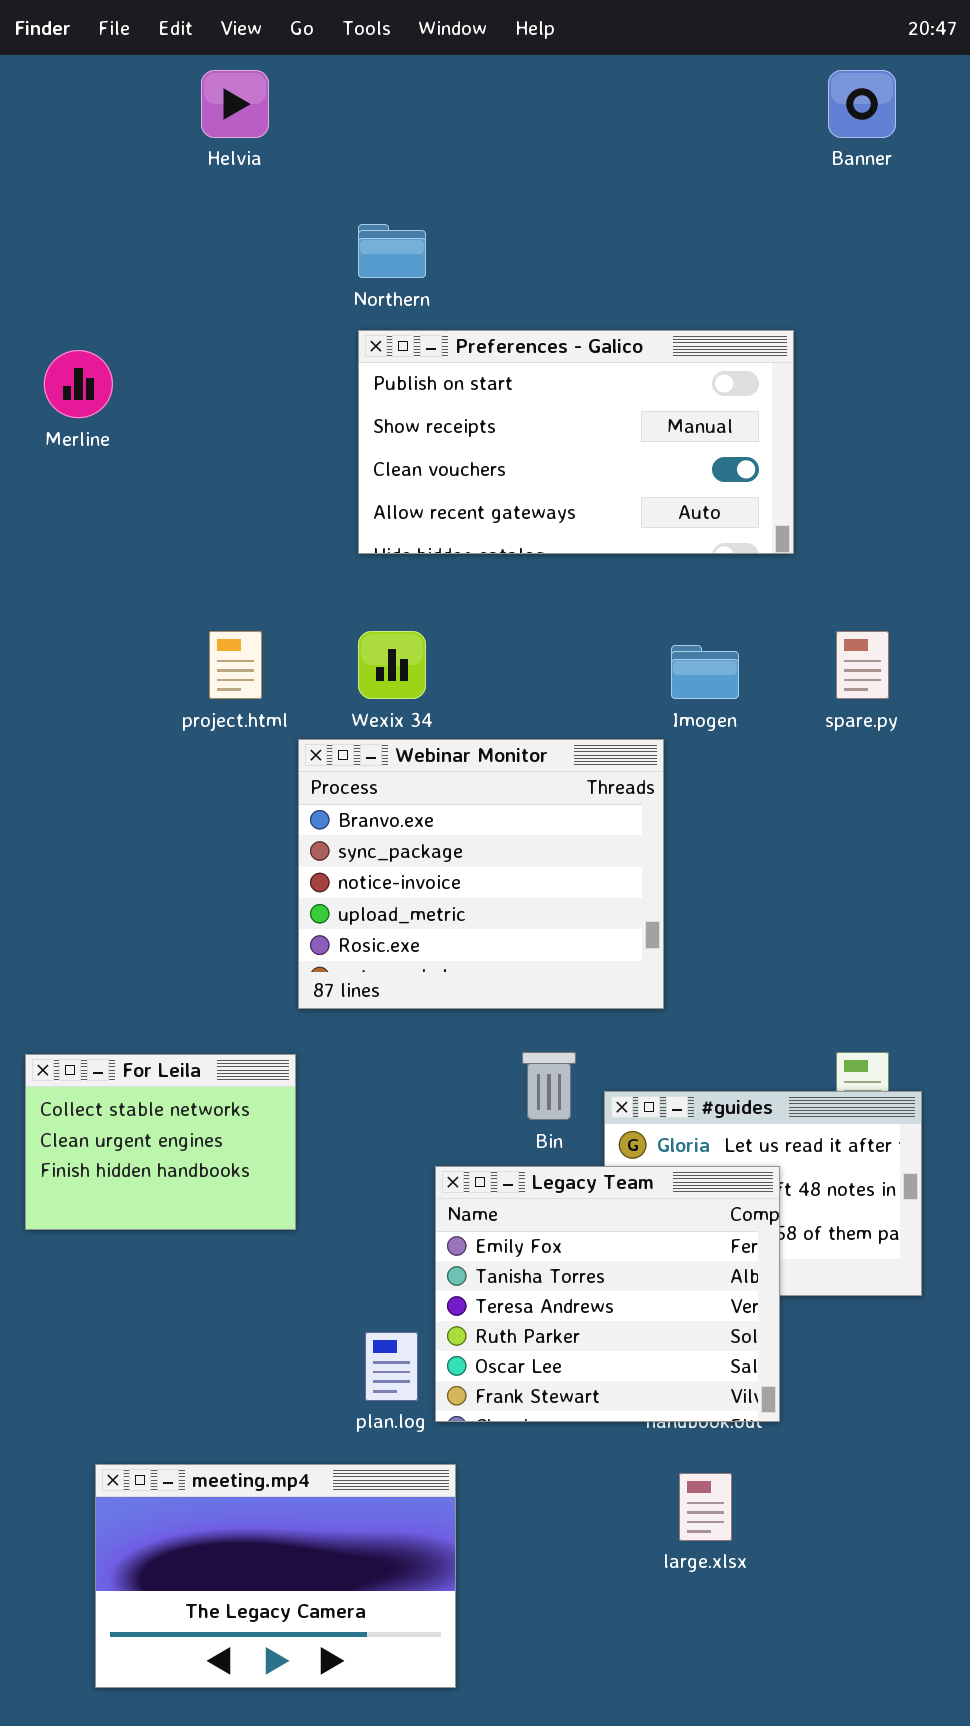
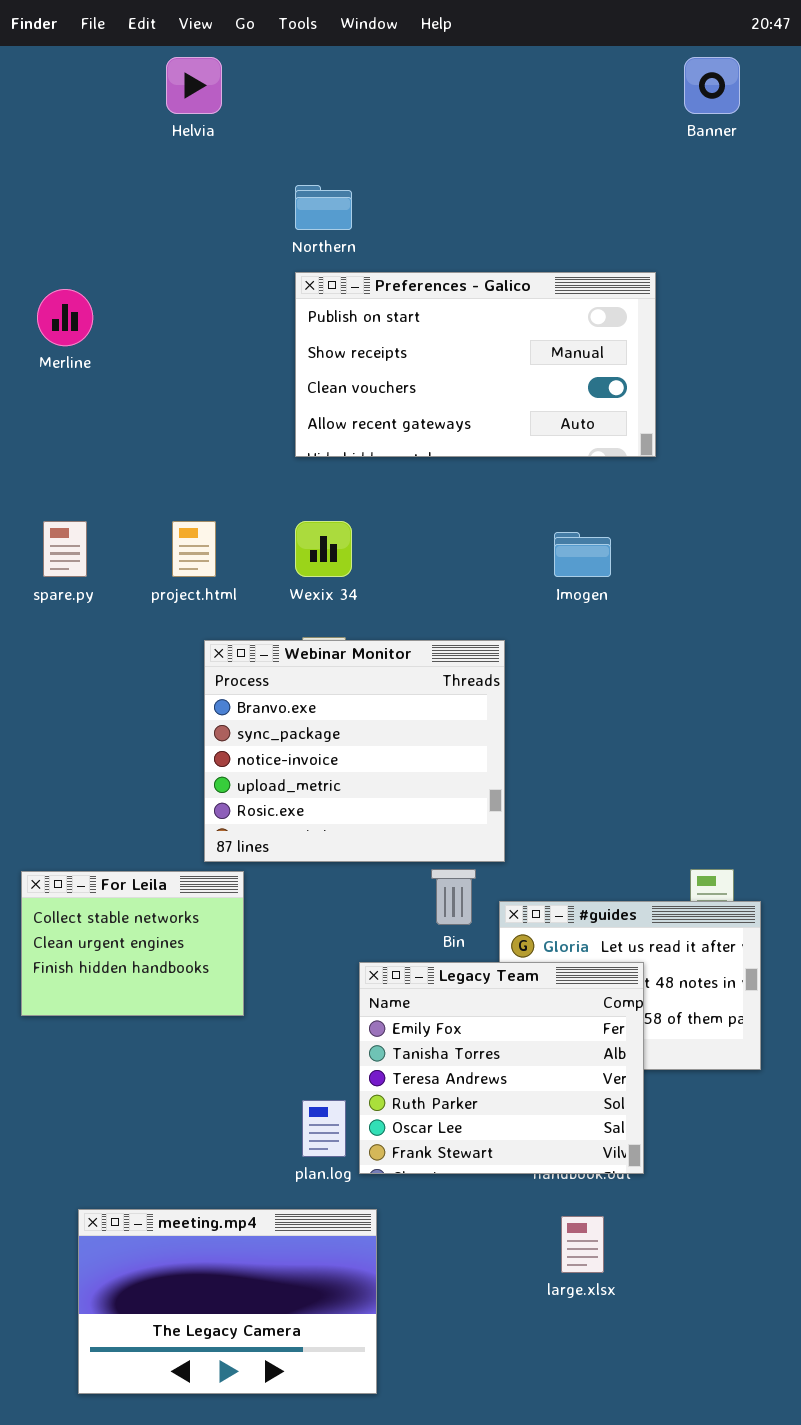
spare.py: [836,631,889,699] -> [43,521,87,577], moved
Webinar Monitor: [298,739,664,1009] -> [204,640,505,862], moved

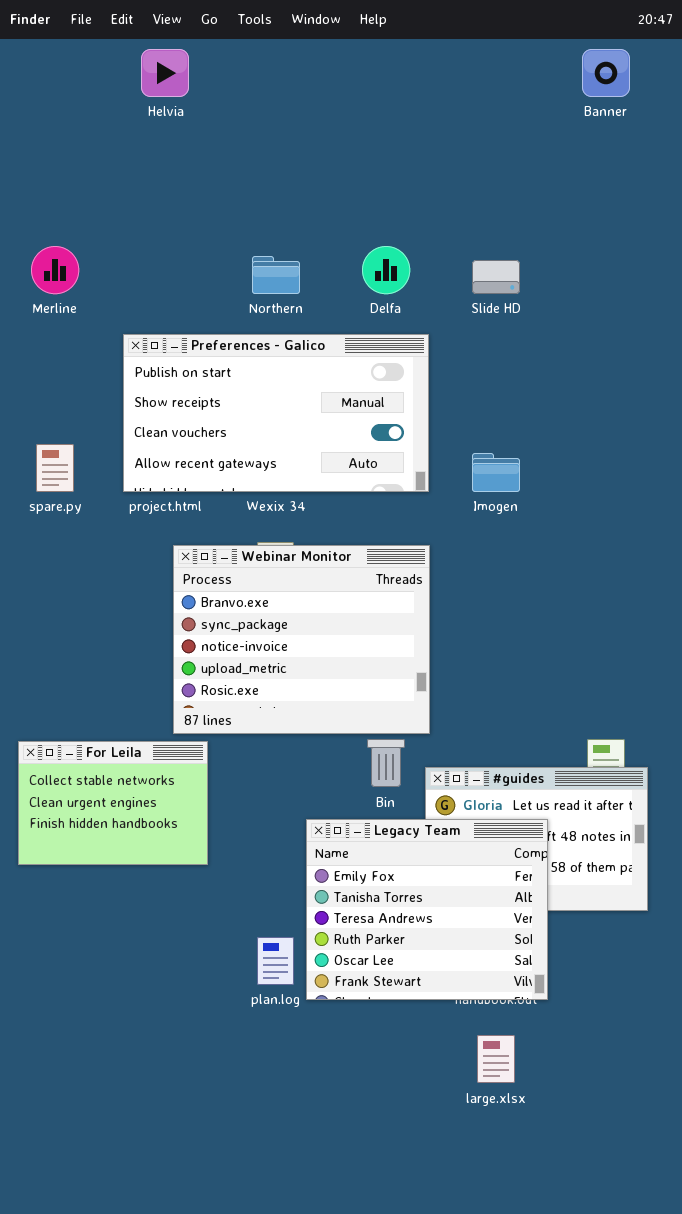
Northern: [295,185,352,230] -> [252,256,300,294], moved
Preferences - Galico: [295,272,656,457] -> [123,334,429,492], moved
meeting.mp4: [78,1209,377,1394] -> none, closed

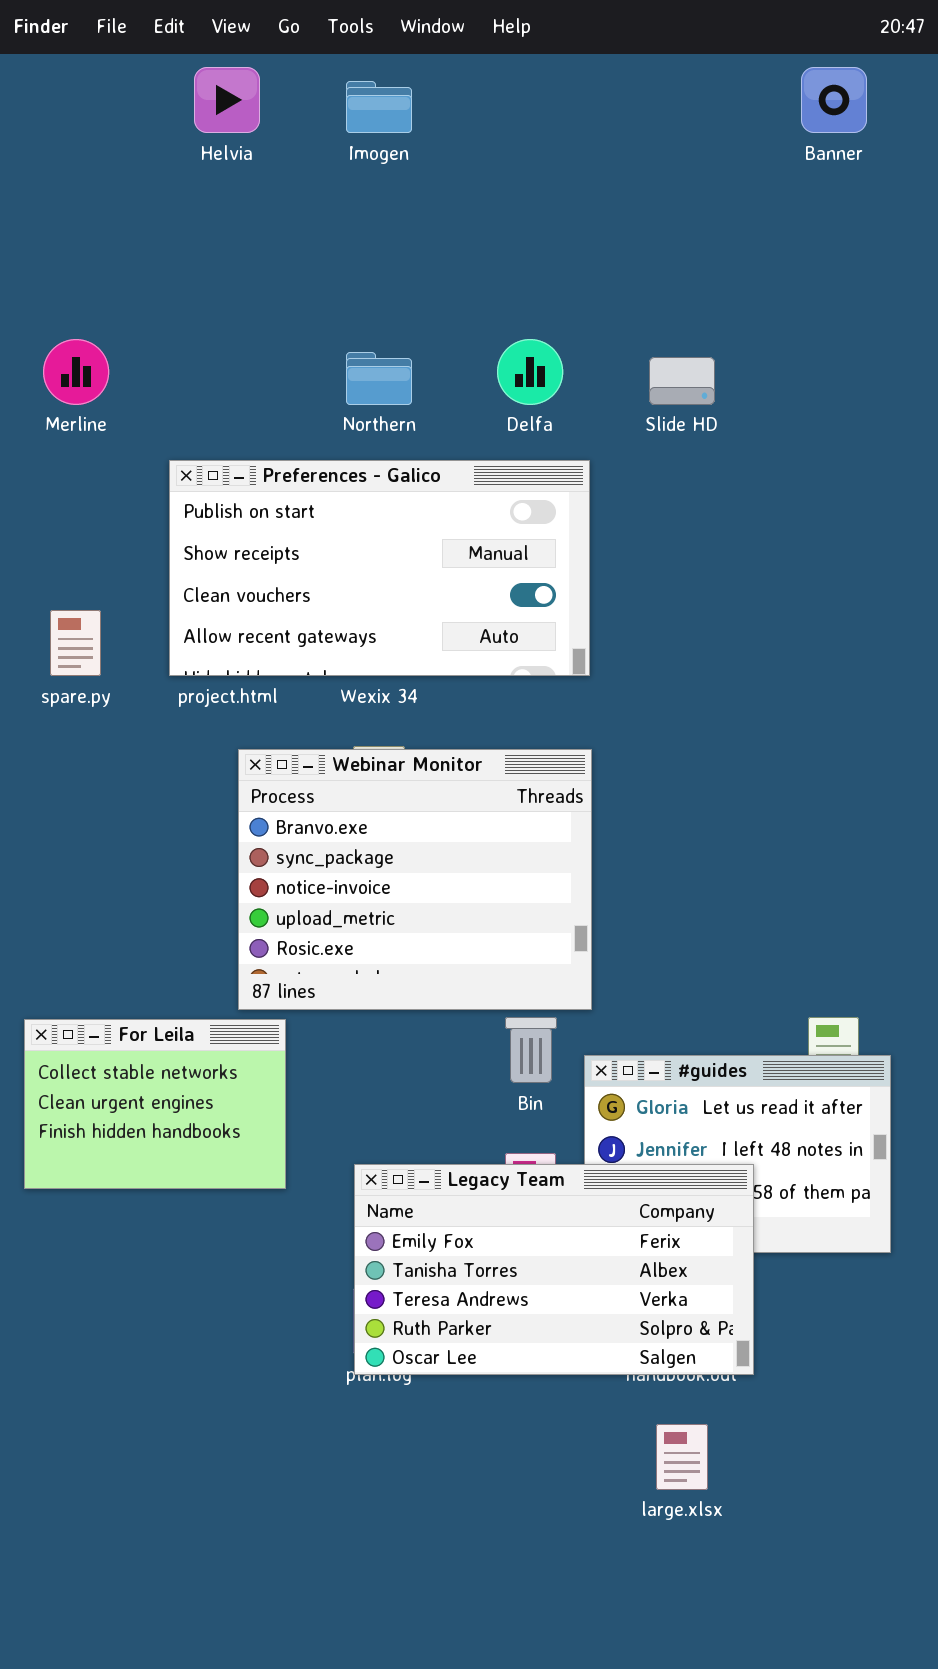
Imogen: [472,453,520,492] -> [346,81,412,133], moved
Legacy Team: [306,819,548,1000] -> [354,1164,754,1375], resized

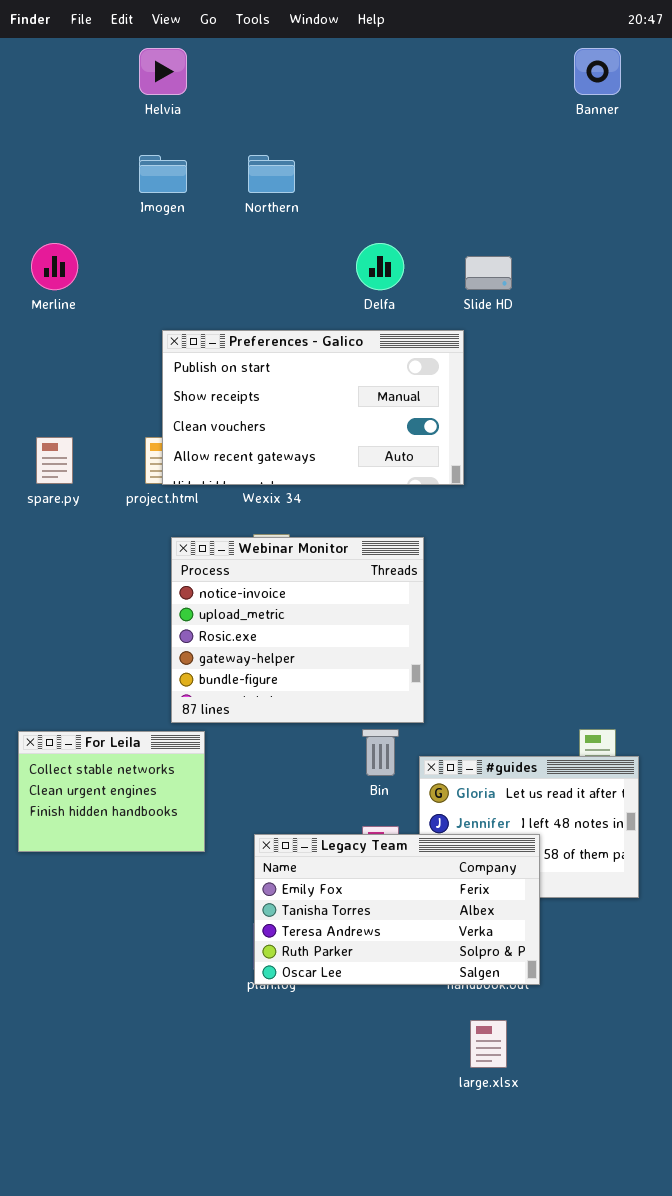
Imogen: [346,81,412,133] -> [139,155,187,193], moved
Northern: [346,352,412,405] -> [248,155,295,193], moved
Preferences - Galico: [169,460,590,676] -> [162,330,464,485], moved
Webinar Monitor: [238,749,592,1010] -> [171,537,424,723], scrolled down 2 rows

